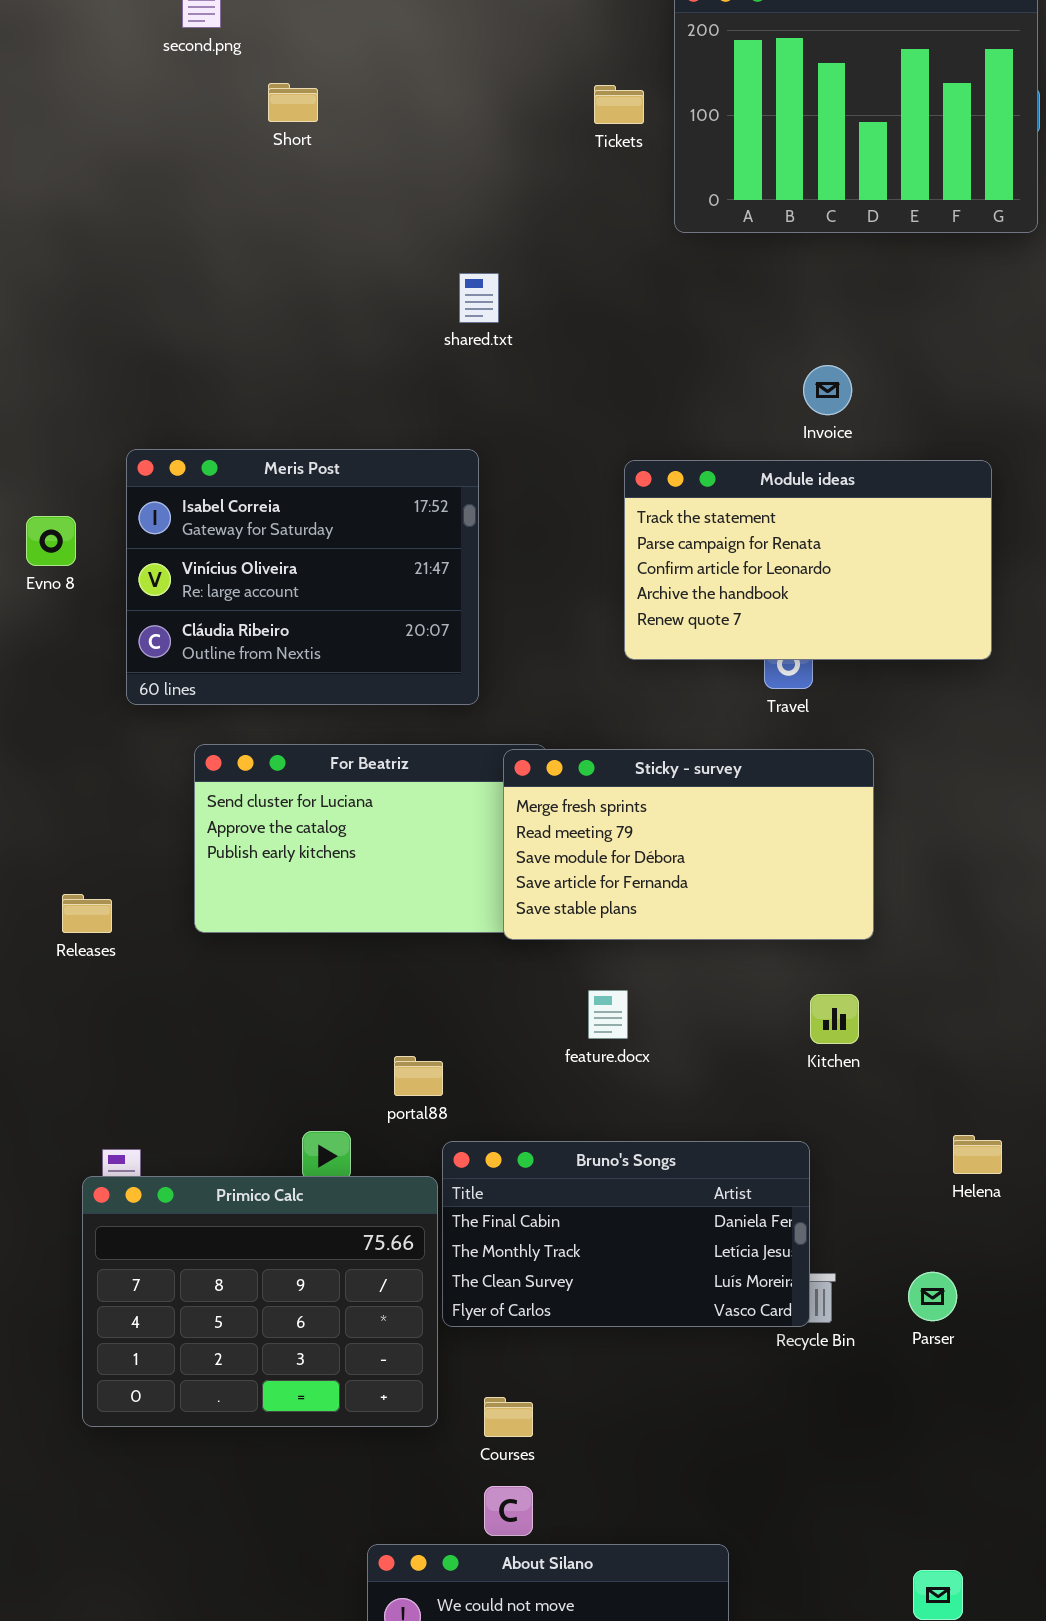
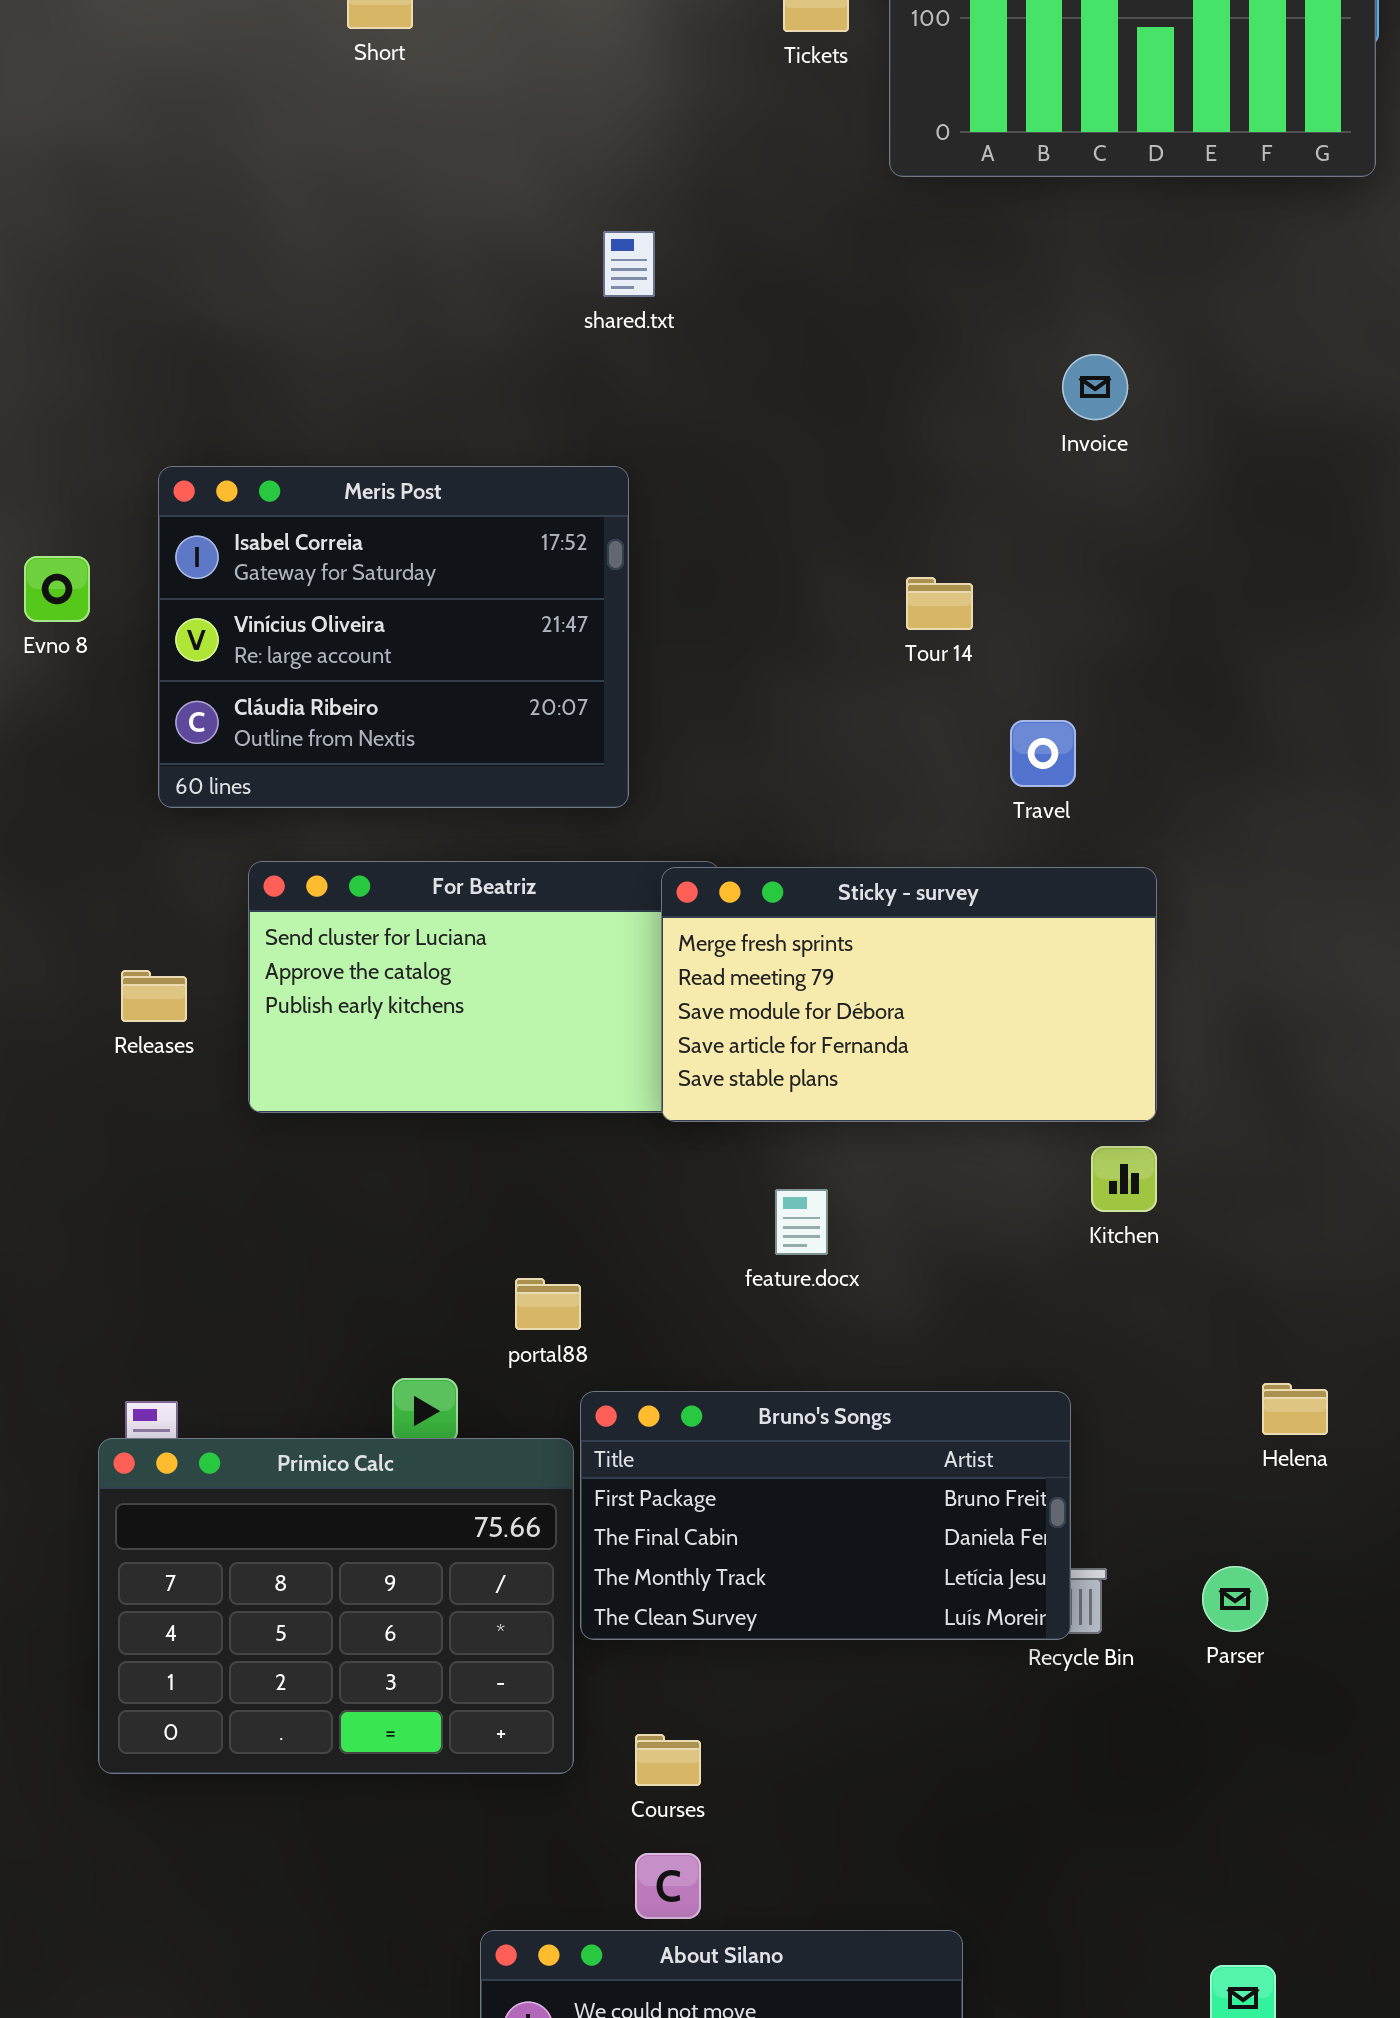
Module ideas: [624,460,992,660] -> none, closed
Releases: [62,894,112,933] -> [121,970,187,1022], moved
Kitchen: [810,994,859,1044] -> [1091,1146,1157,1212], moved
Bruno's Songs: [442,1141,810,1327] -> [580,1391,1071,1640], scrolled up 1 row

